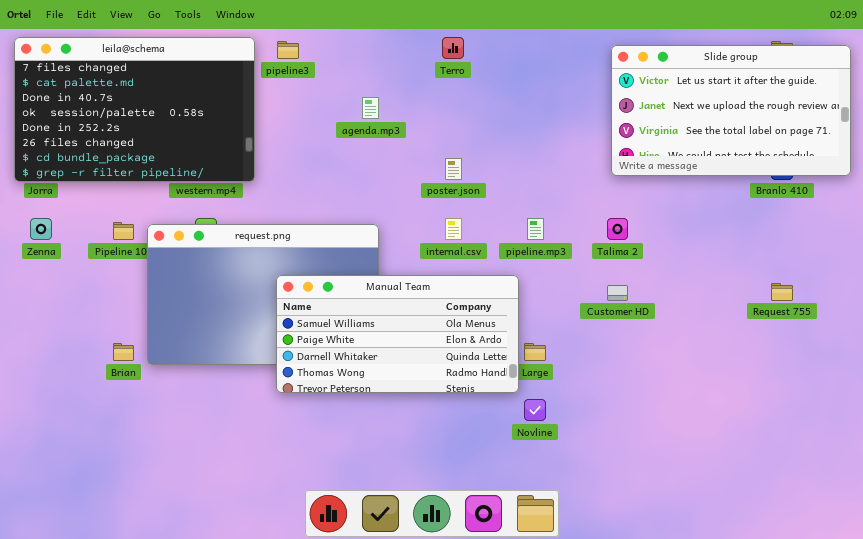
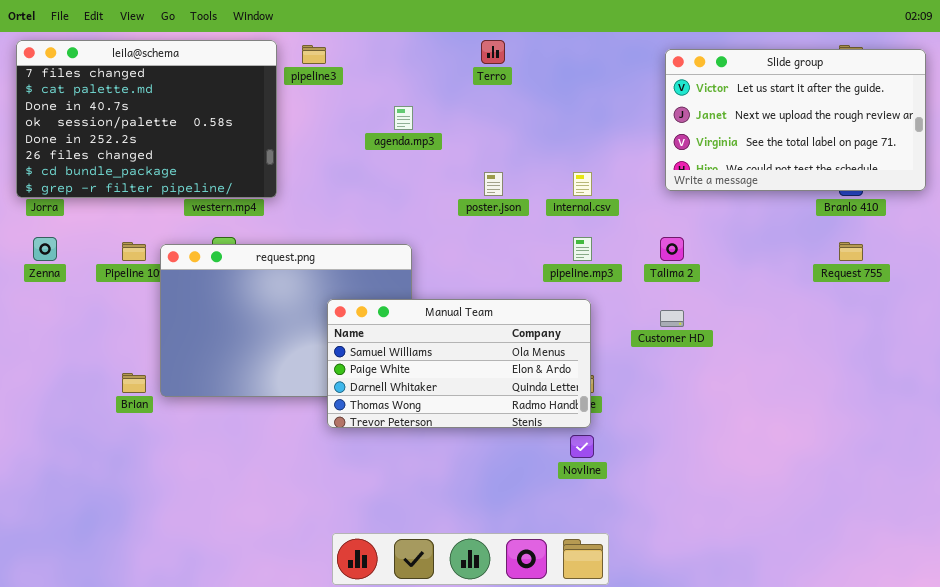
internal.csv: [445,218,462,240] -> [573,172,592,196], moved
Manual Team: [276,275,519,393] -> [327,299,591,428], moved
Request 755: [771,283,793,301] -> [839,242,863,261], moved

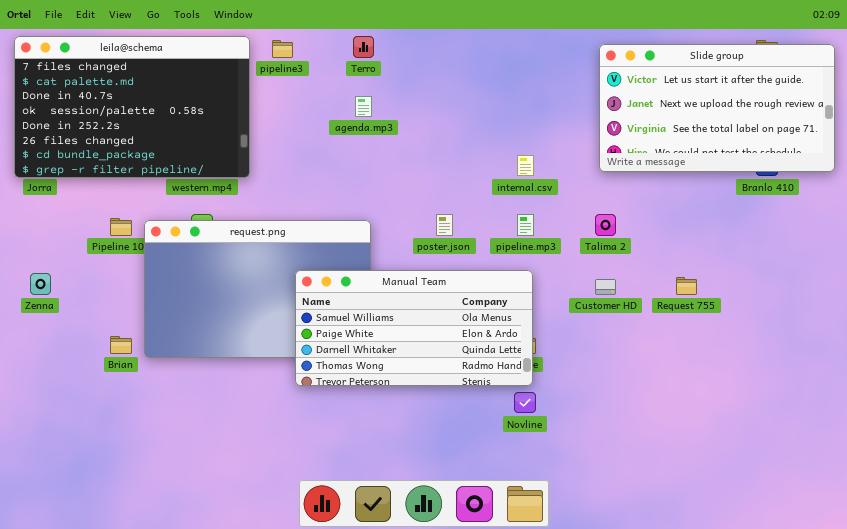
Terro: [481,40,505,64] -> [353,36,374,58], moved
poster.json: [484,172,503,196] -> [436,214,453,236], moved
Zenna: [33,237,57,261] -> [30,273,51,295], moved
Request 755: [839,242,863,261] -> [676,277,697,295], moved

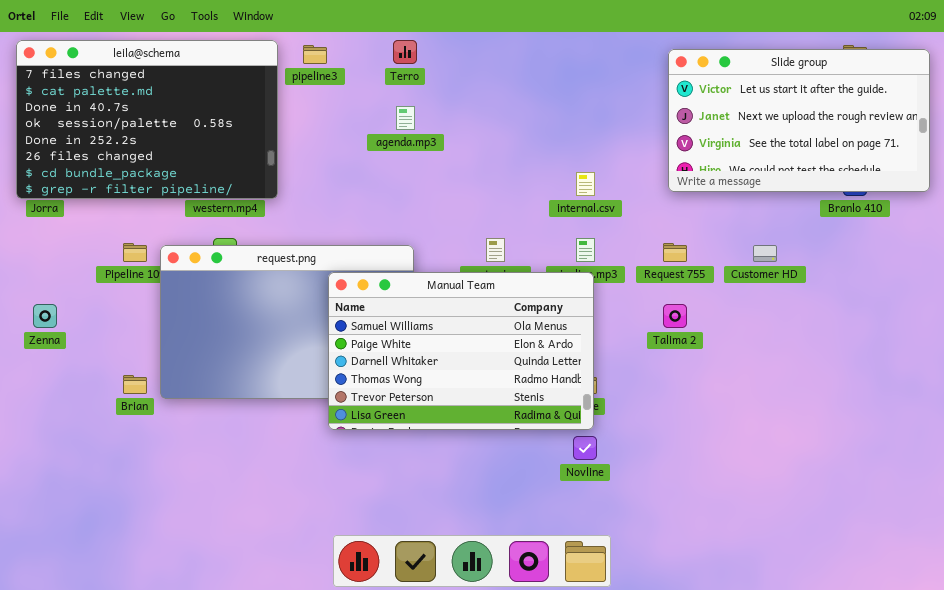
Talima 2: [595,214,616,236] -> [663,304,687,328], moved
Manual Team: [295,270,533,386] -> [328,272,594,430], resized
Request 755: [676,277,697,295] -> [663,243,687,262], moved
Customer HD: [595,279,616,295] -> [753,245,777,262], moved

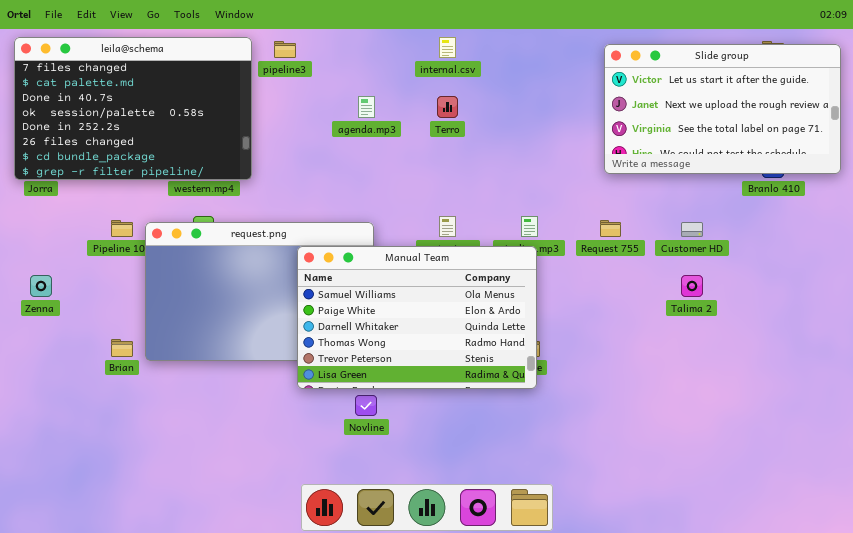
Terro: [393,40,417,64] -> [437,96,458,118], moved
internal.csv: [576,172,595,196] -> [439,37,456,58], moved
Talima 2: [663,304,687,328] -> [681,275,703,297], moved
Novline: [573,436,597,460] -> [355,395,377,416], moved

